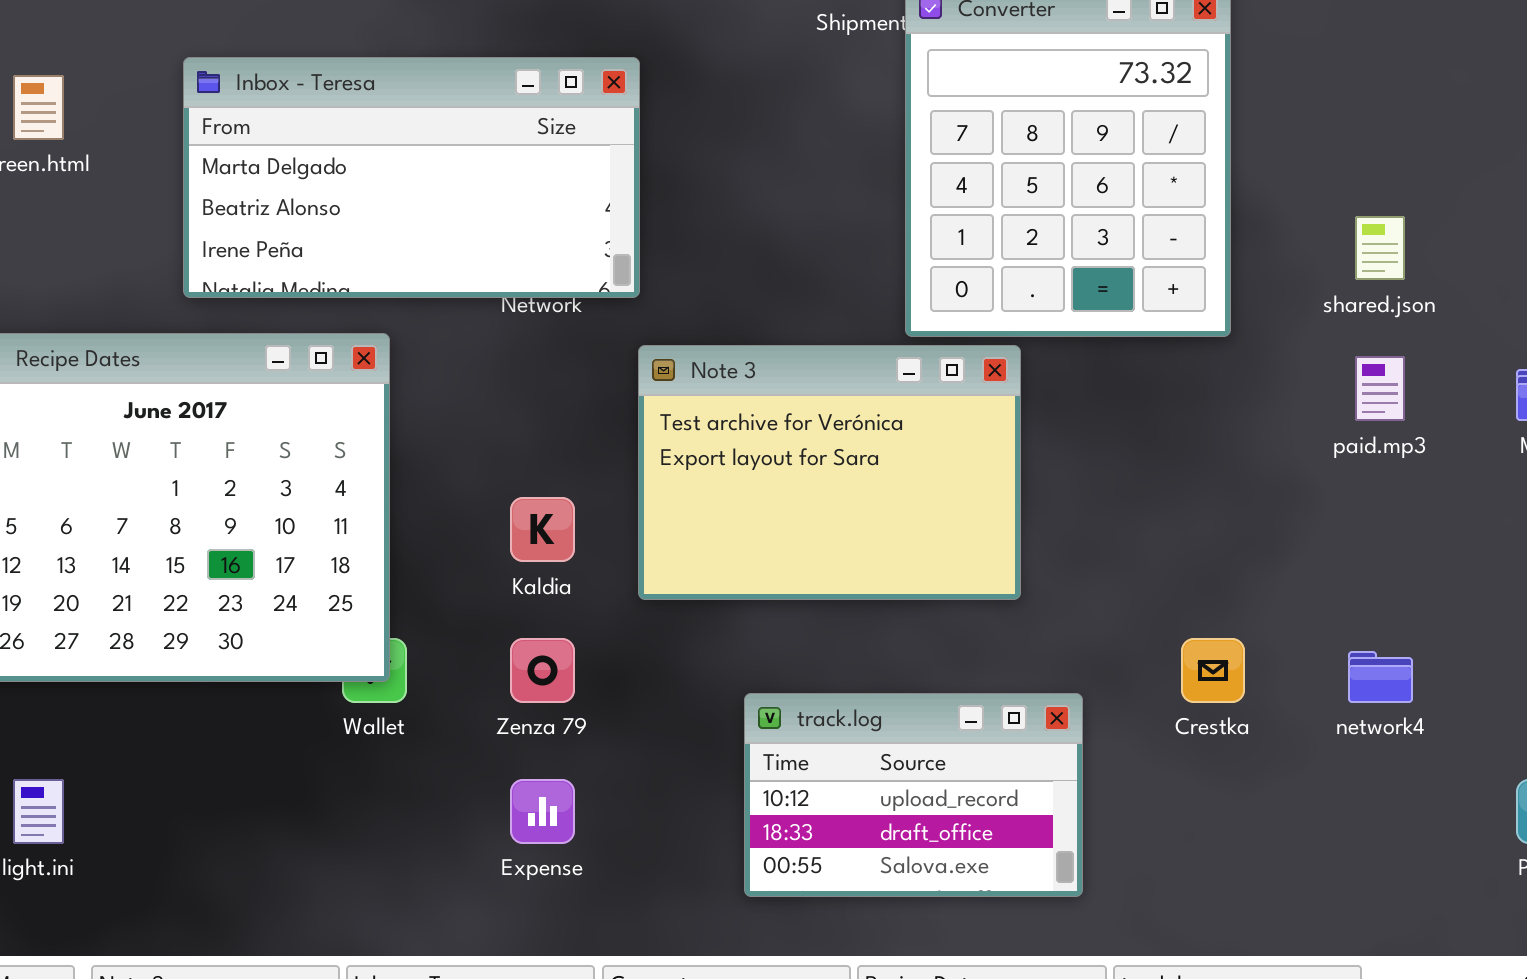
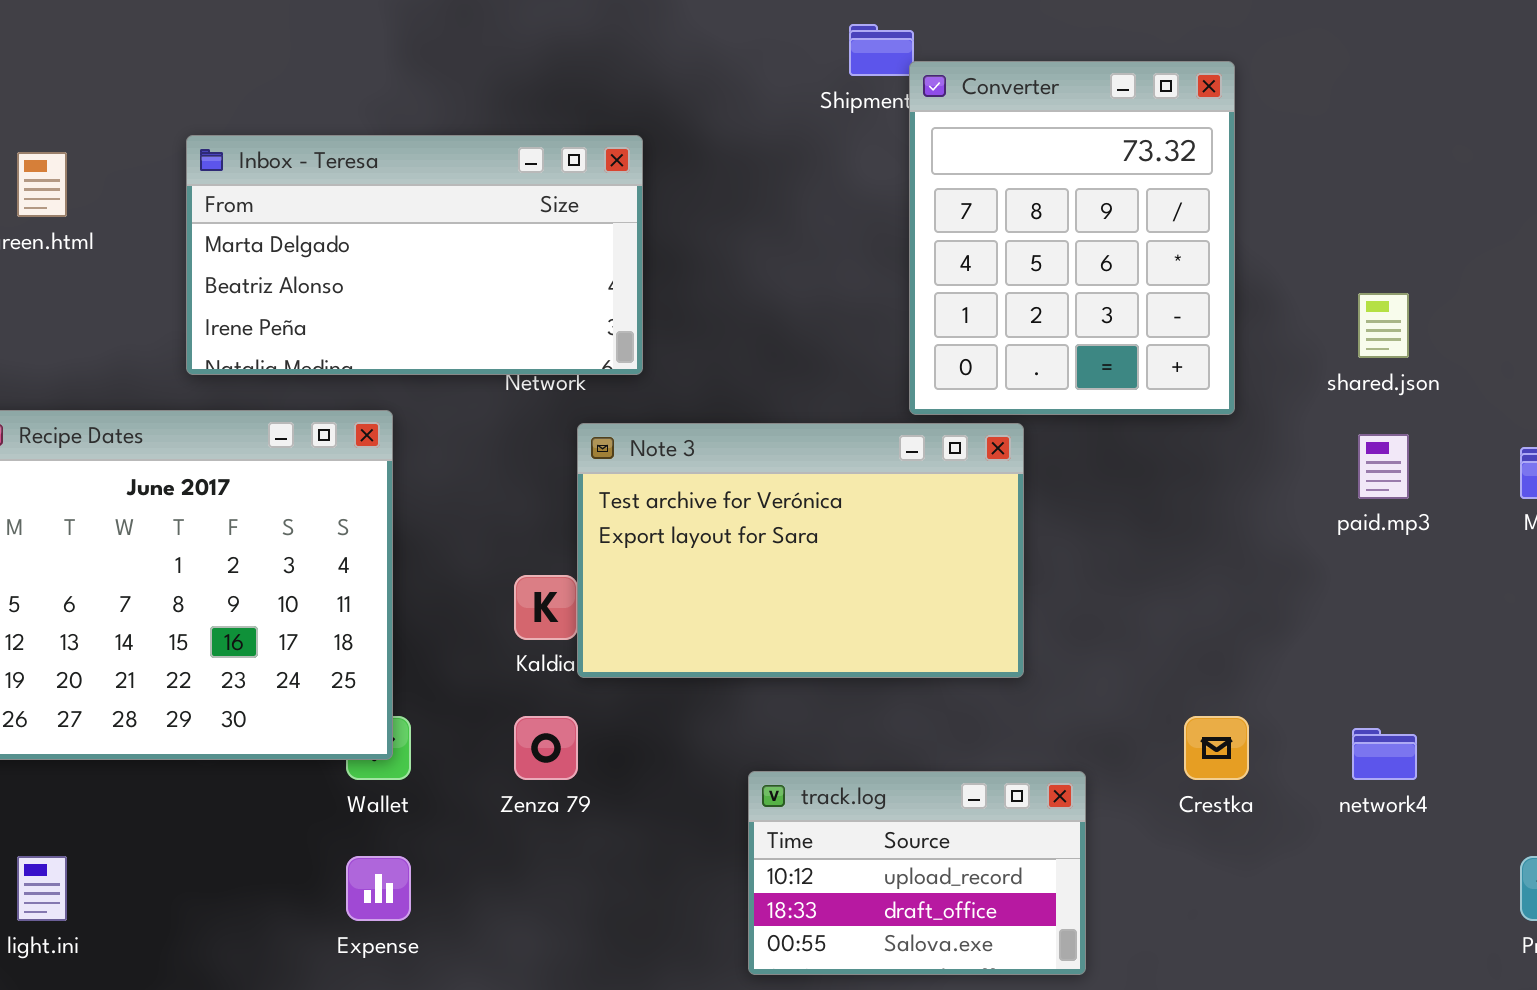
Note 3: [638,345,1021,600] -> [577,423,1024,678], resized
Expense: [510,779,575,844] -> [346,856,411,921], moved

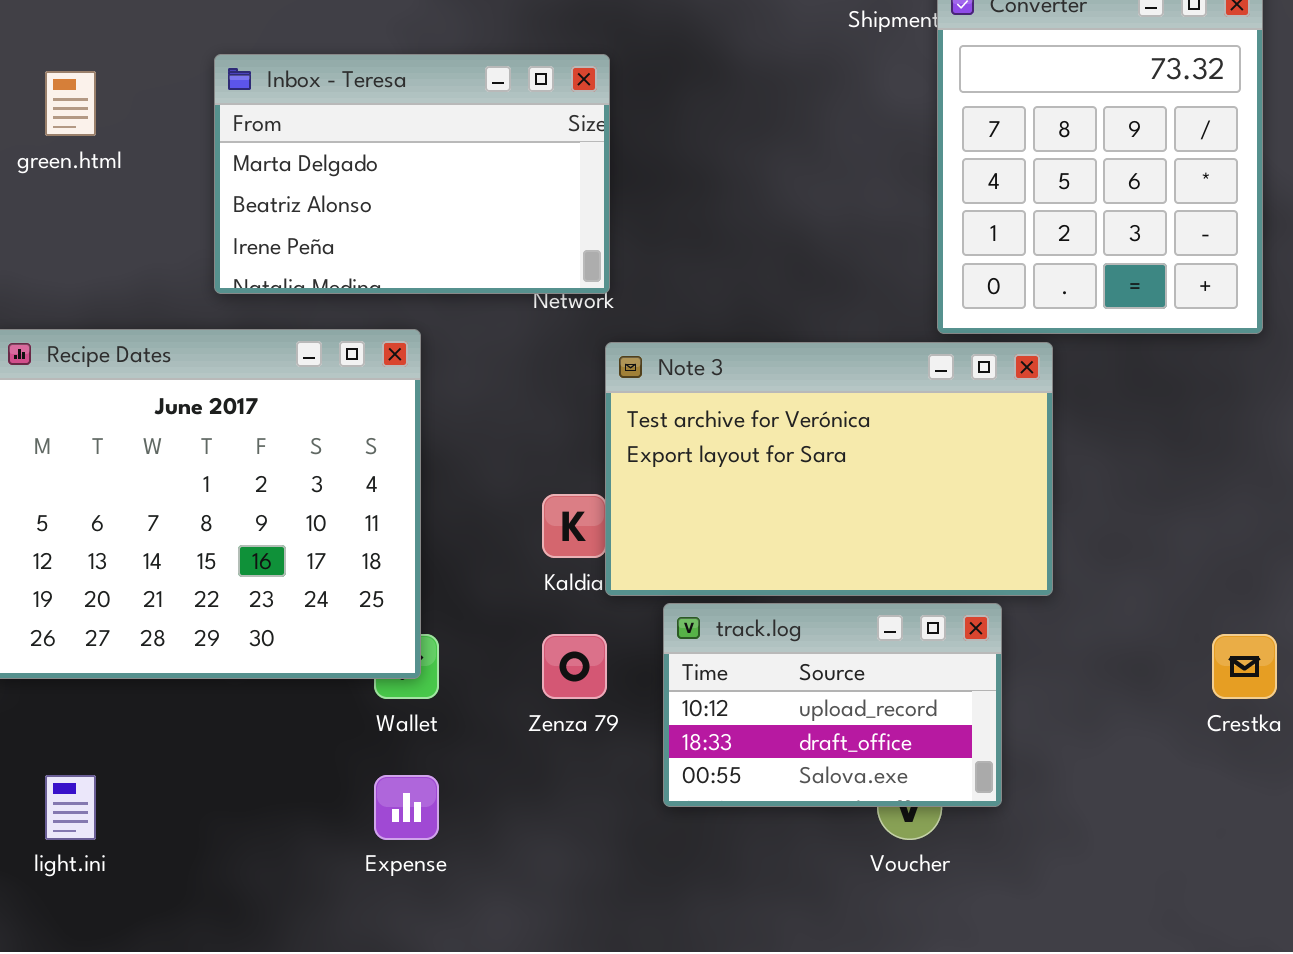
Inbox - Teresa: [186,135,643,375] -> [214,54,610,294], resized
track.log: [748,771,1086,975] -> [663,603,1002,807], moved

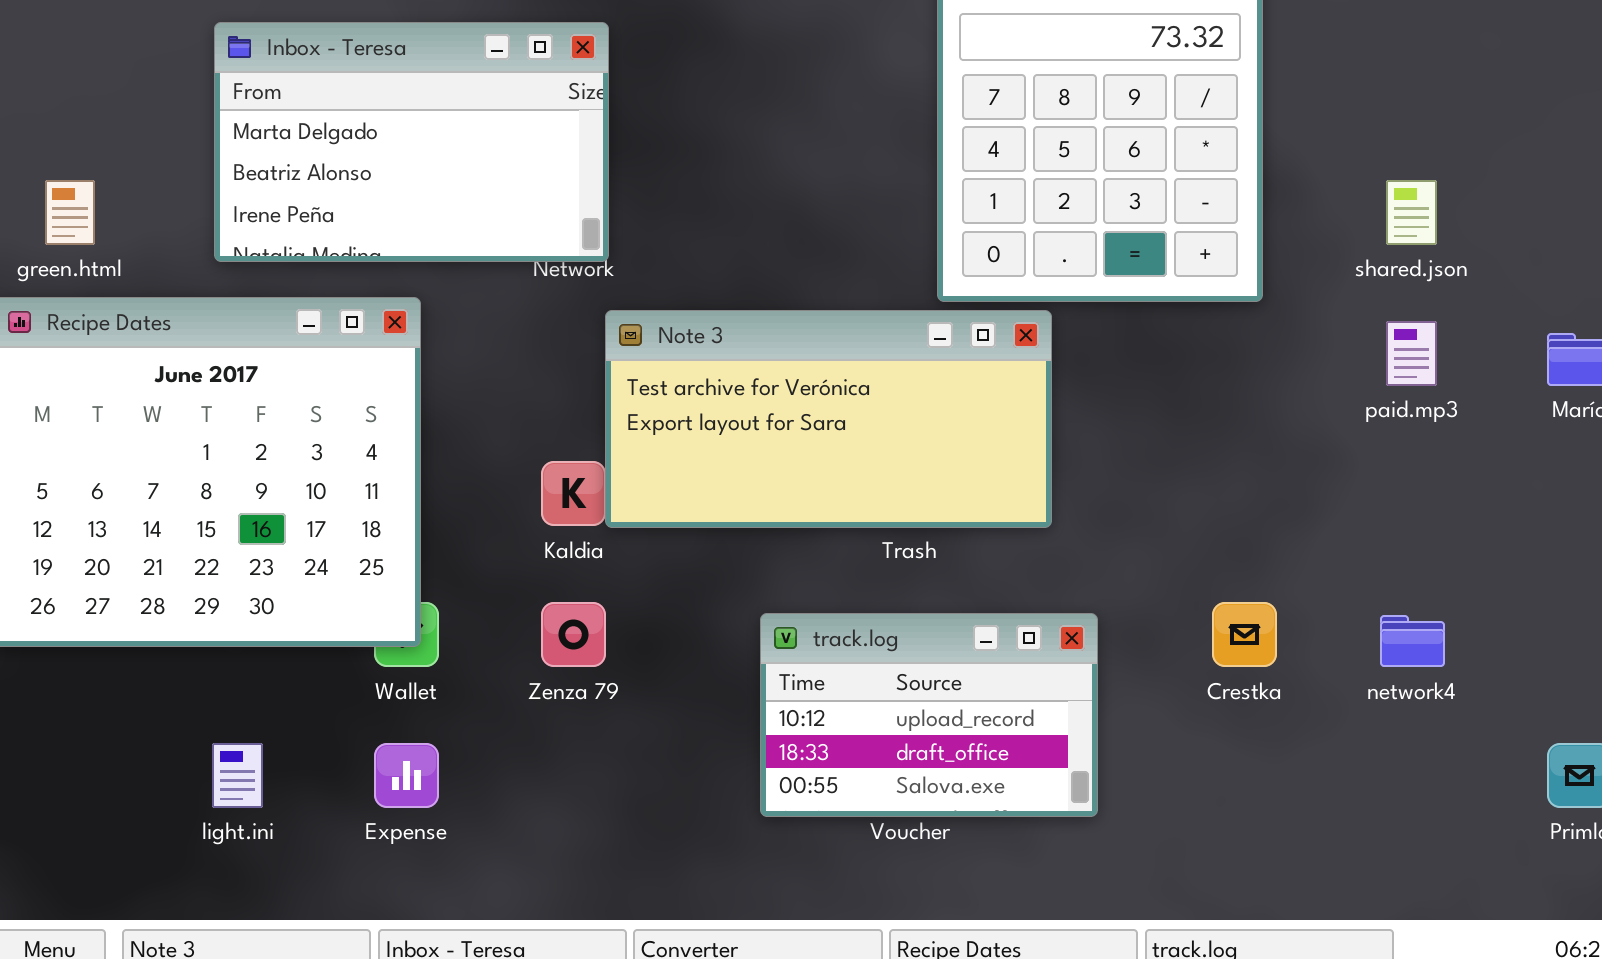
green.html: [45,71,96,136] -> [45,180,95,245], moved
Note 3: [605,342,1053,596] -> [605,310,1052,528], resized
track.log: [663,603,1002,807] -> [760,613,1098,817], moved
light.ini: [45,775,96,840] -> [212,743,263,808], moved

